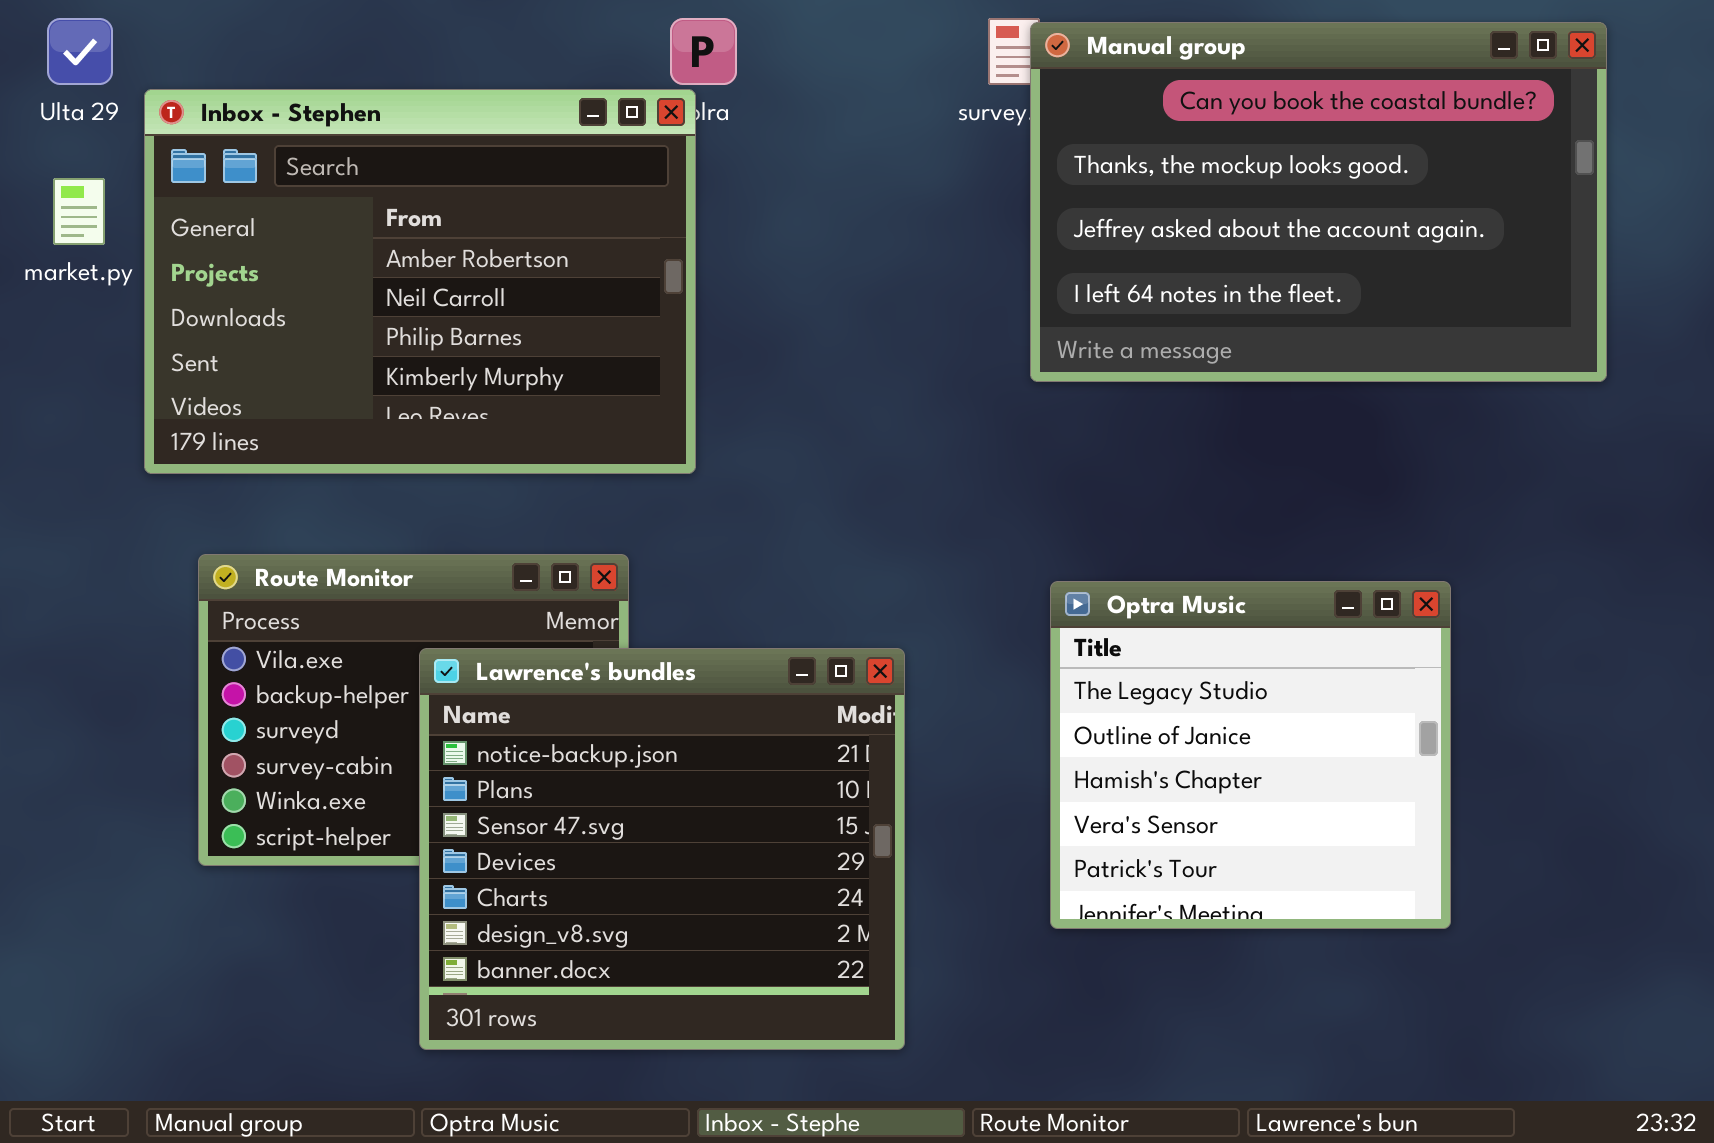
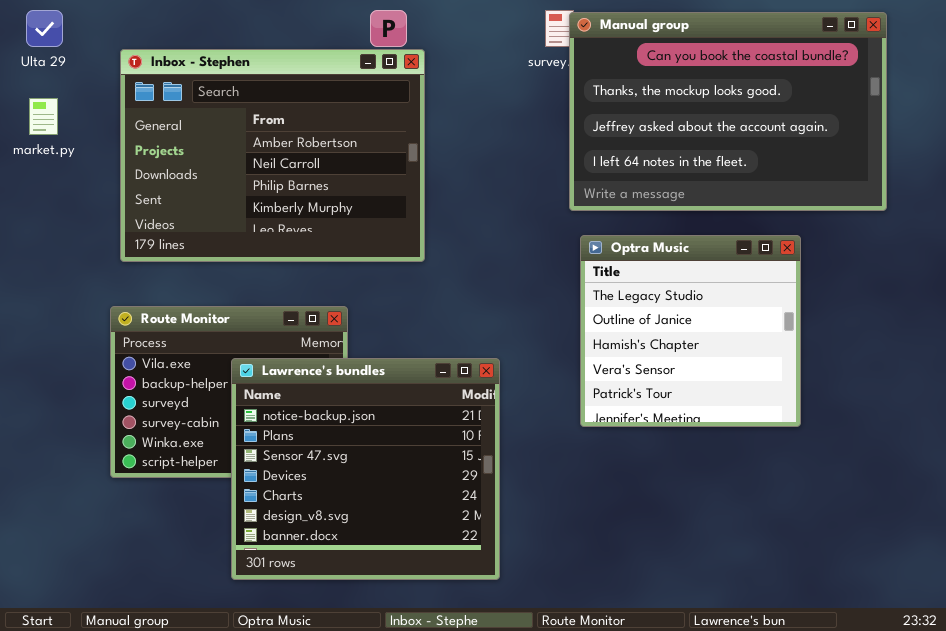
Inbox - Stephen: [144,89,696,474] -> [120,49,425,262], moved
Optra Music: [1050,581,1451,929] -> [580,235,801,427], moved

